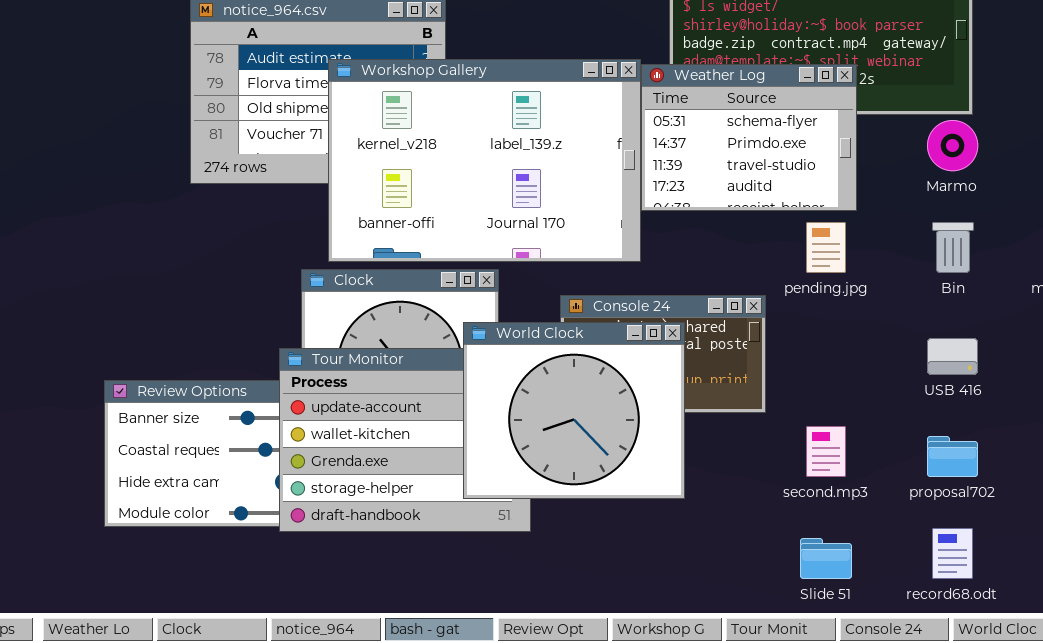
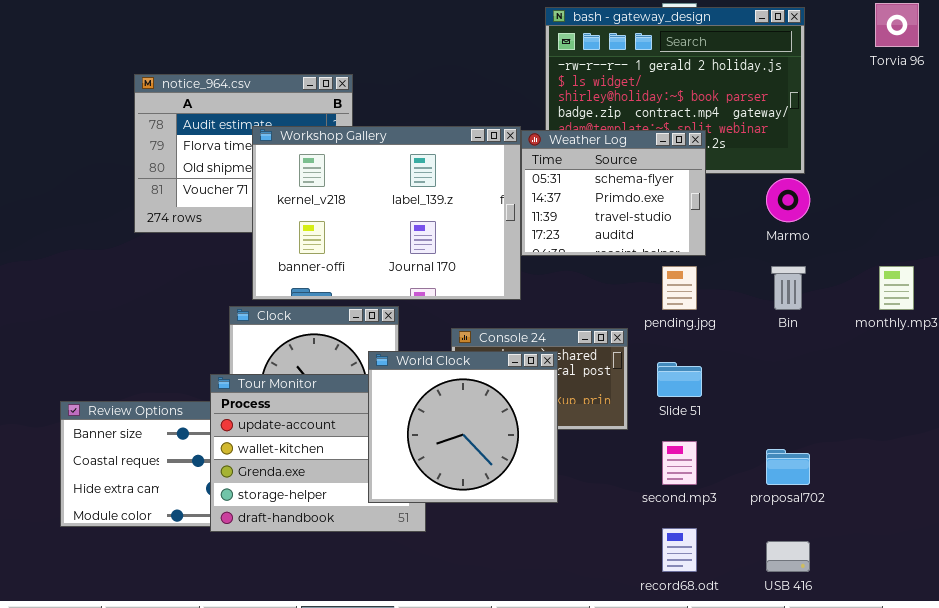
USB 416: [927,338,978,375] -> [766,541,810,572], moved
record68.odt: [932,528,973,579] -> [662,528,697,572], moved
Slide 51: [800,538,852,579] -> [657,362,702,397], moved

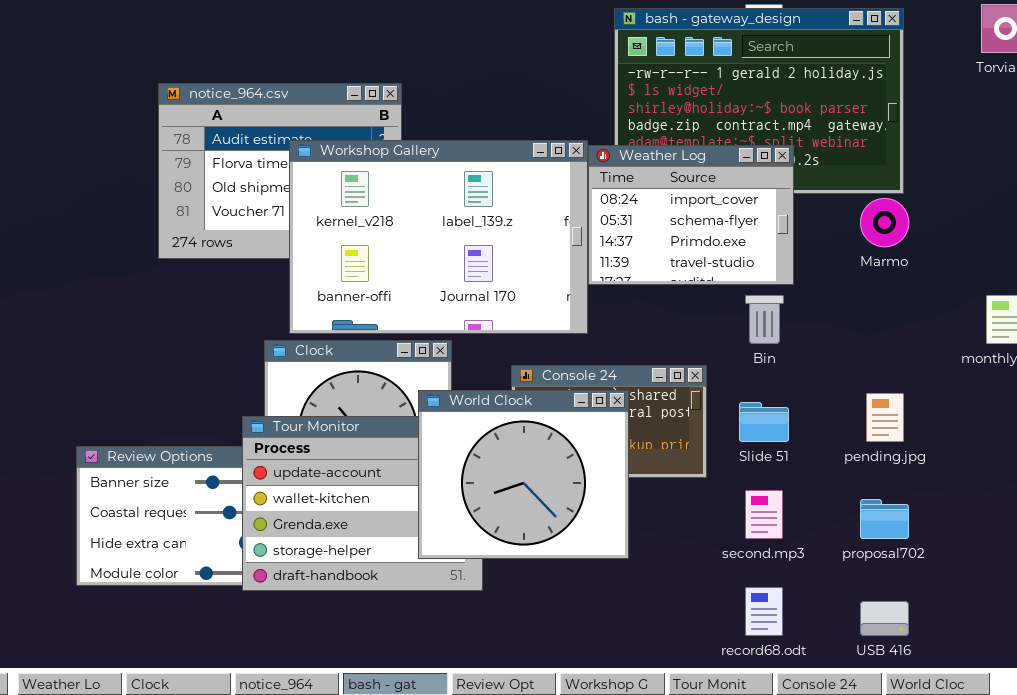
Weather Log: [521,130,706,256] -> [588,145,794,285], scrolled up 1 row
pending.jpg: [662,266,697,310] -> [866,393,904,442], moved
Bin: [771,266,806,310] -> [745,295,784,344], moved

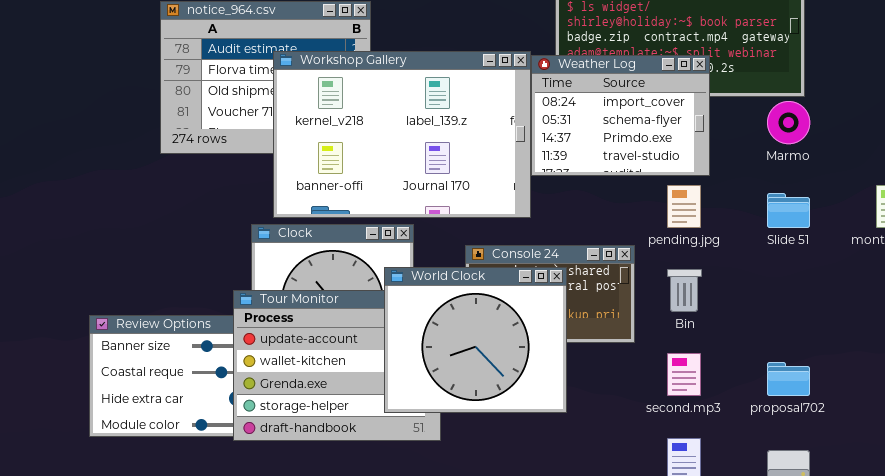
Bin: [745,295,784,344] -> [667,269,702,312], moved
pending.jpg: [866,393,904,442] -> [667,185,701,228], moved
Slide 51: [739,402,789,442] -> [767,193,810,228], moved

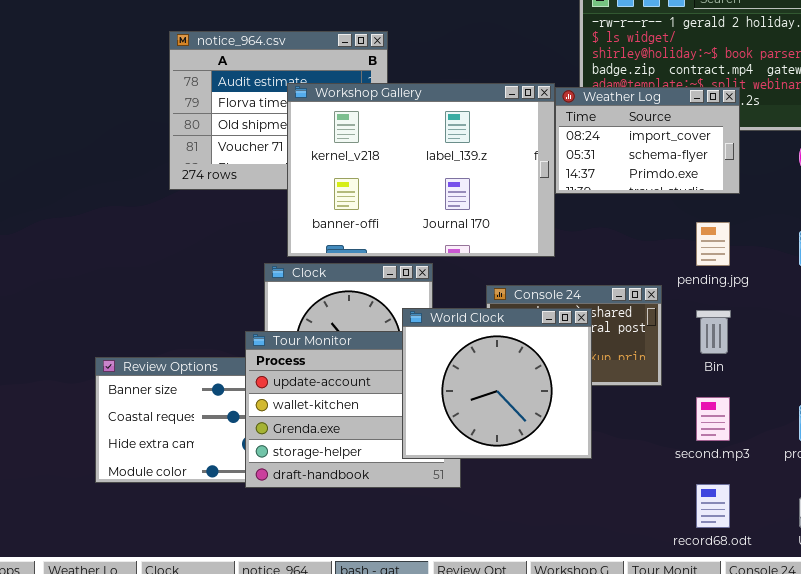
Weather Log: [531,55,710,176] -> [555,87,740,194], resized

